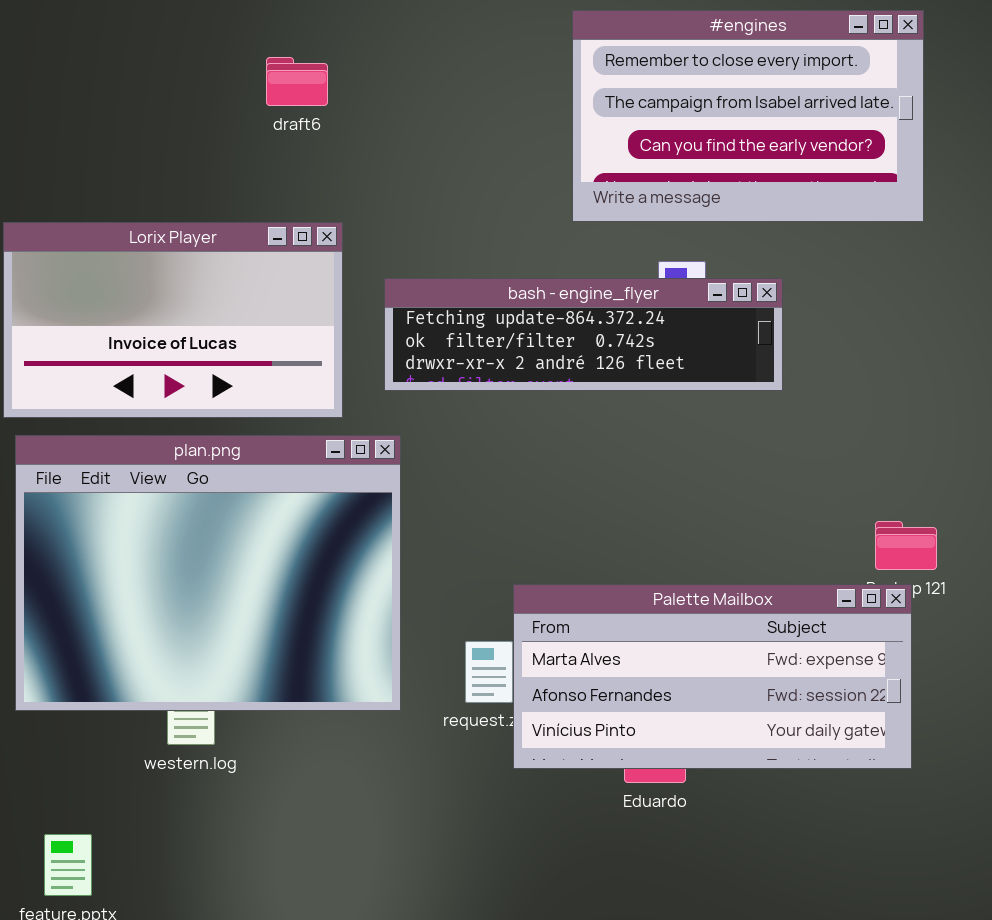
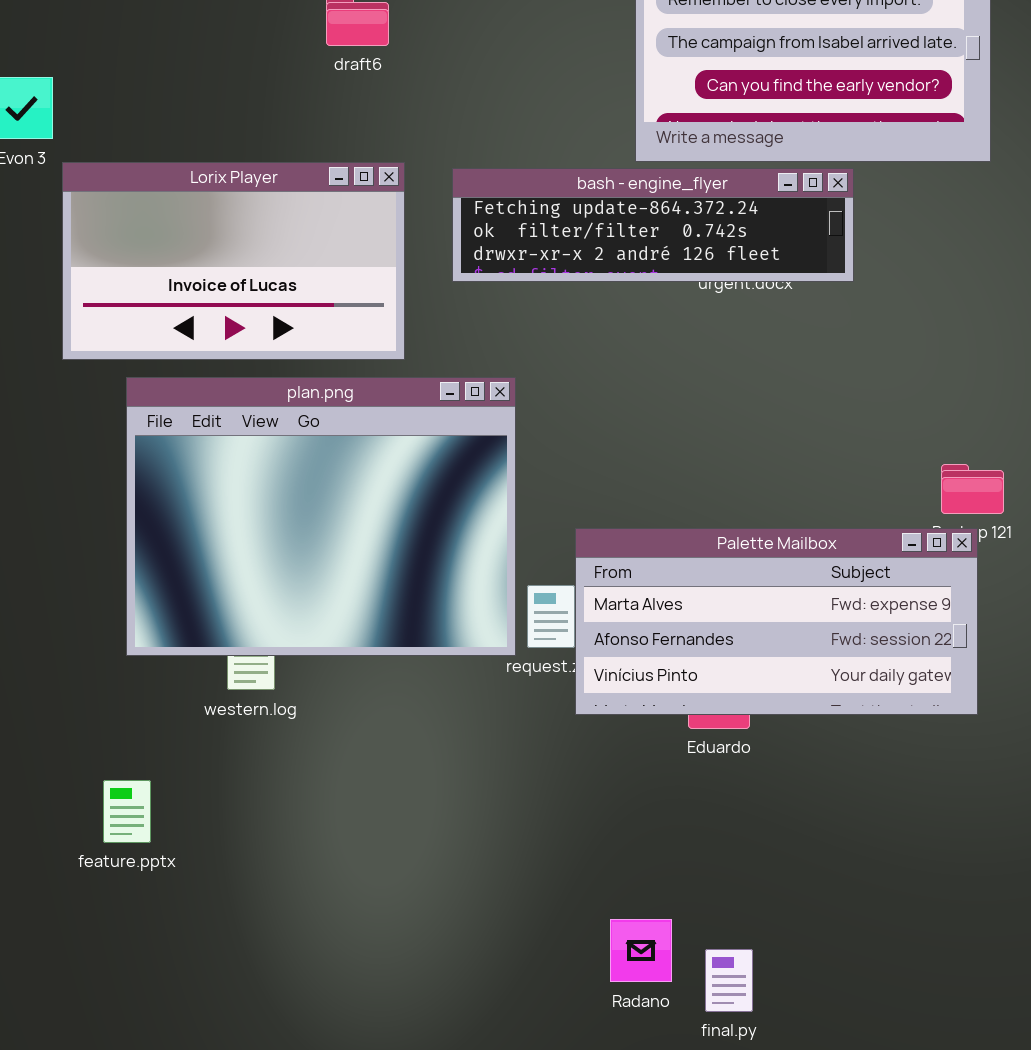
bash - engine_flyer: [384,278,783,391] -> [452,168,854,282], moved
plan.png: [15,435,401,711] -> [126,377,516,656], moved

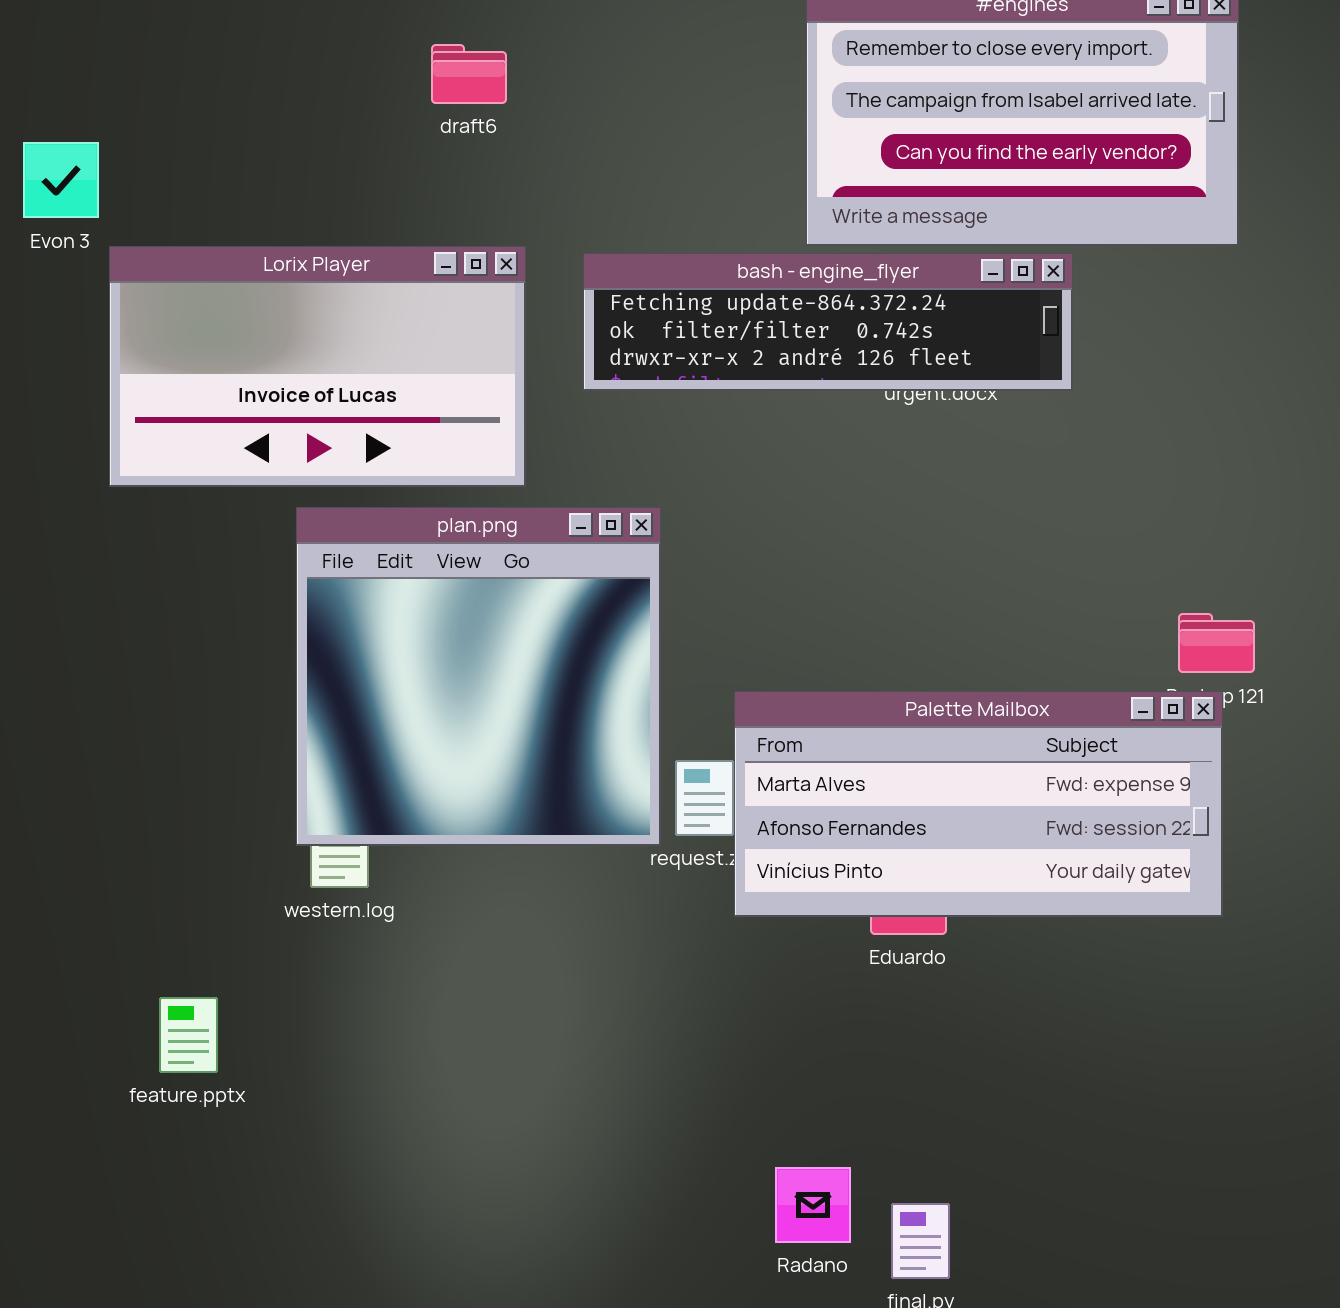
plan.png: [126,377,516,656] -> [296,507,661,846], resized

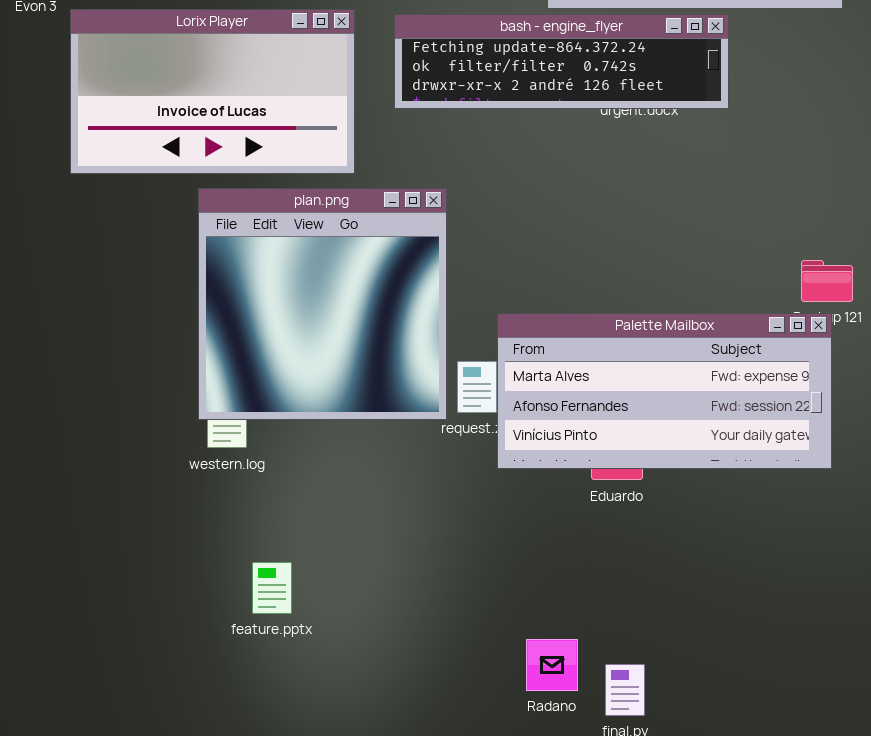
feature.pptx: [159,997,218,1073] -> [252,562,292,614], moved

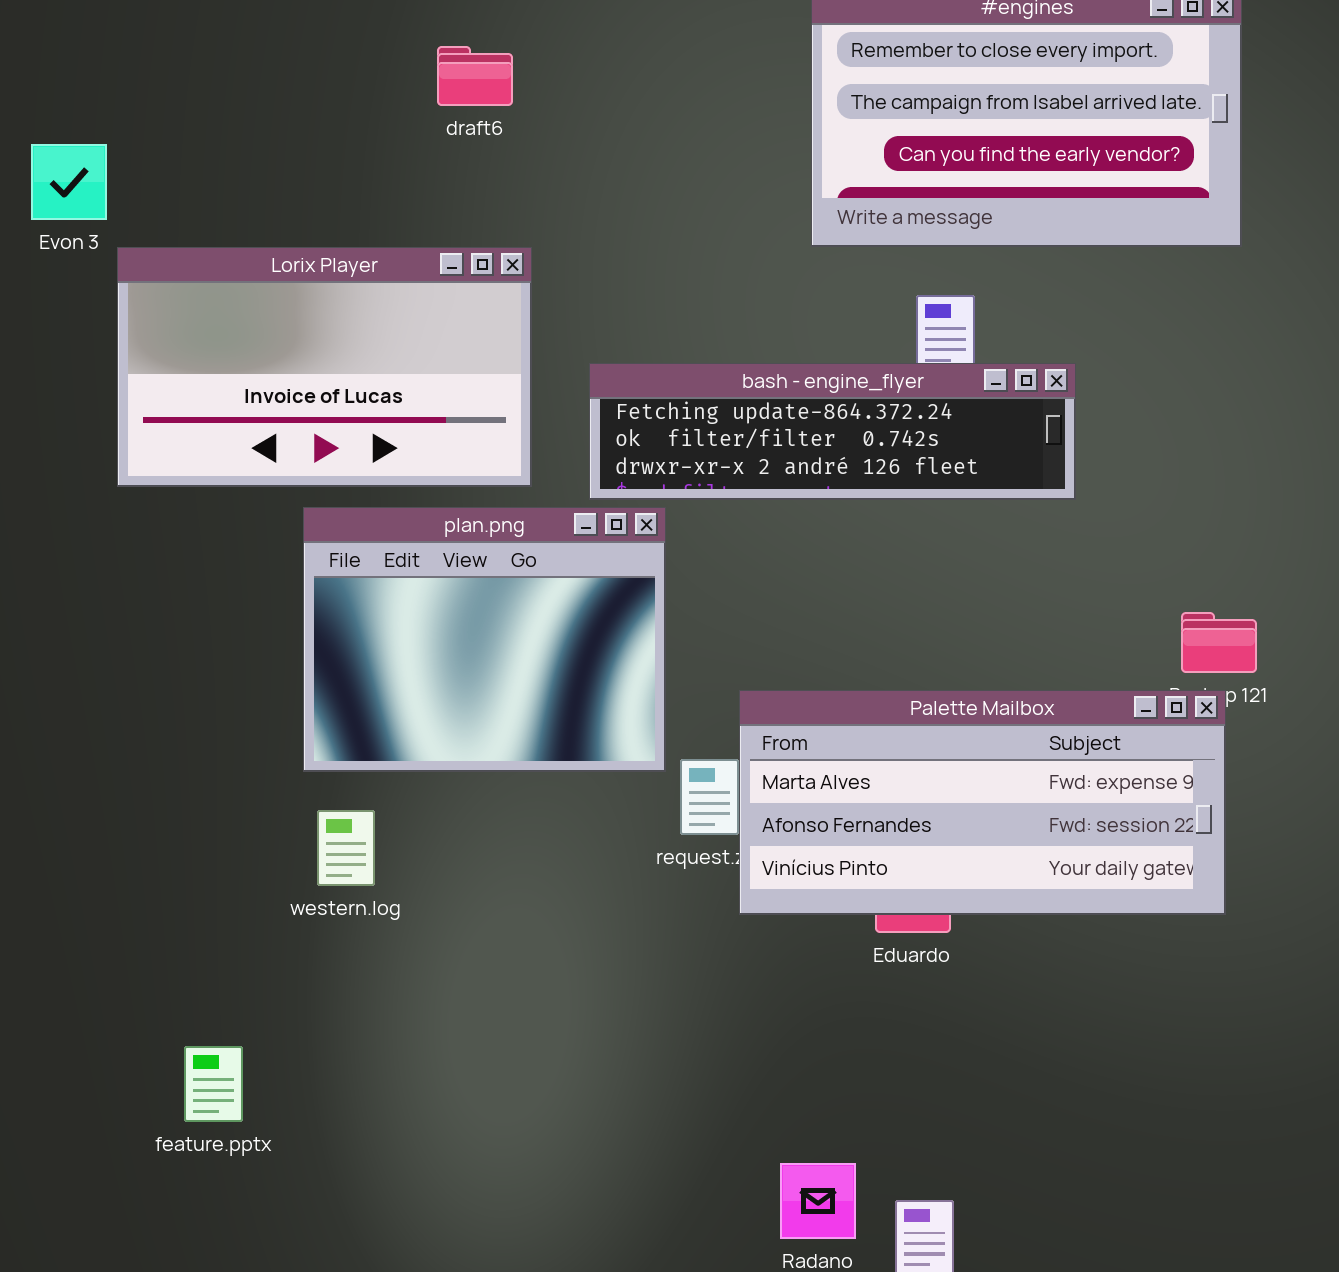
bash - engine_flyer: [394,14,729,109] -> [589,363,1076,500], moved
plan.png: [198,188,447,420] -> [303,507,666,772], resized
feature.pptx: [252,562,292,614] -> [184,1046,243,1122], moved

